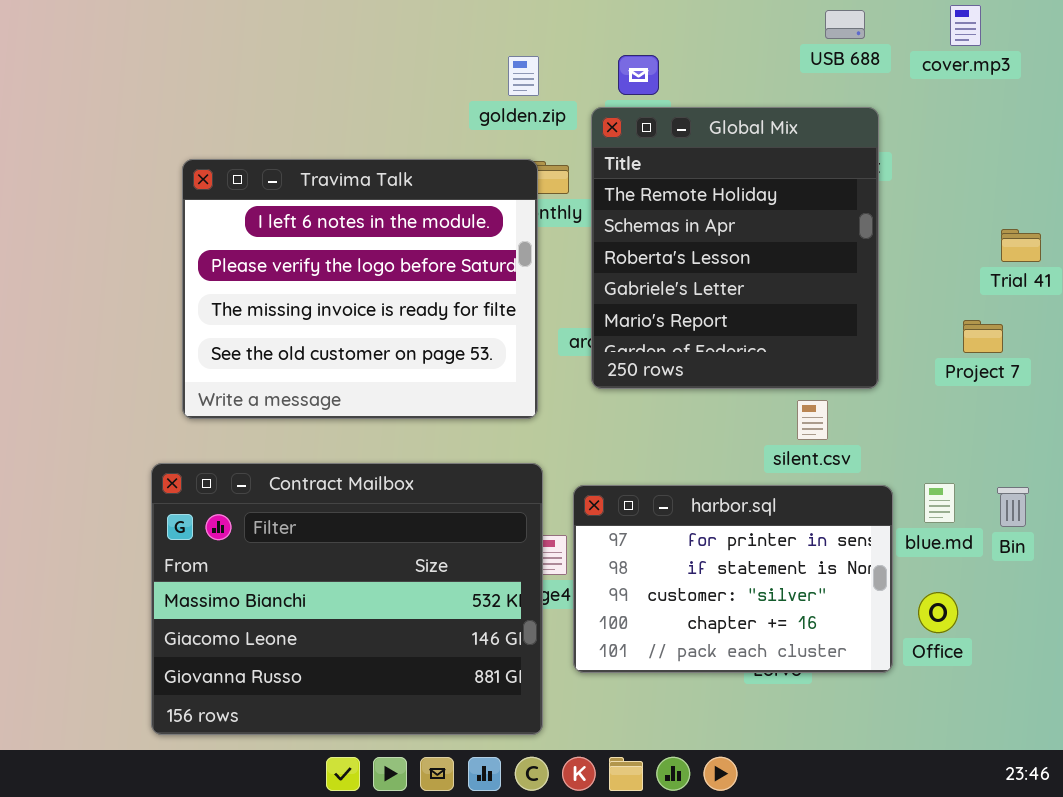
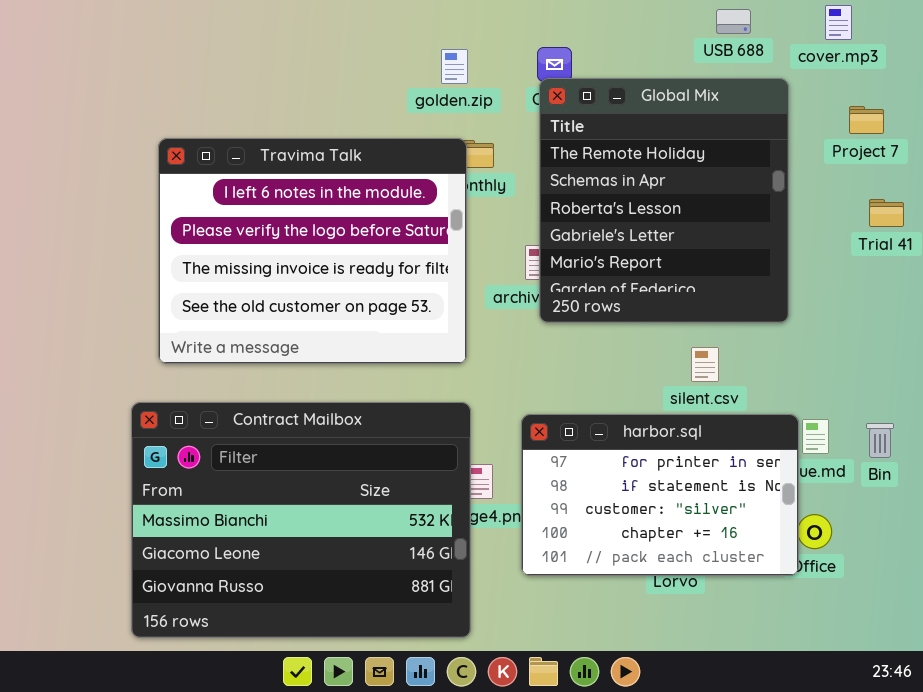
Global Mix: [591,107,879,389] -> [539,78,789,323], moved
Project 7: [963,320,1003,353] -> [849,106,884,134], moved
harbor.sql: [573,485,893,673] -> [521,414,799,576], moved

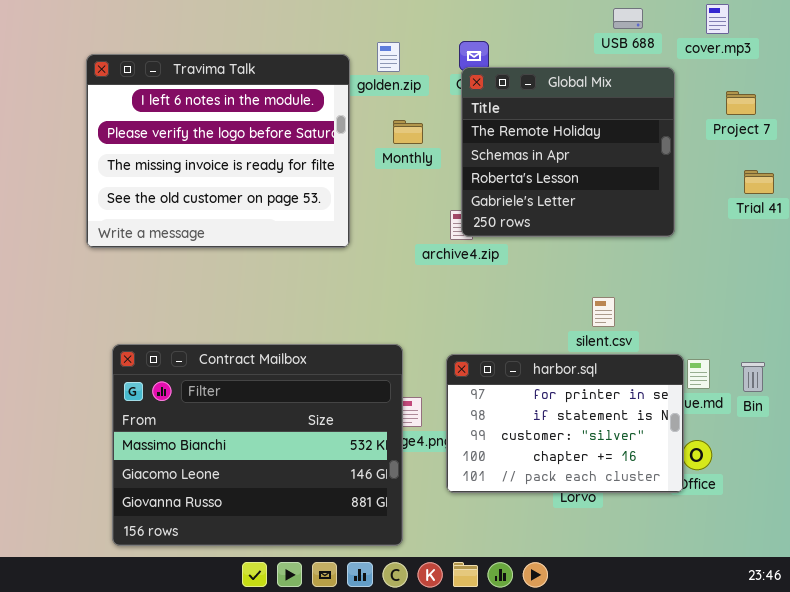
Global Mix: [539,78,789,323] -> [461,67,675,237], resized
Travima Talk: [158,138,467,364] -> [86,54,350,248], moved

